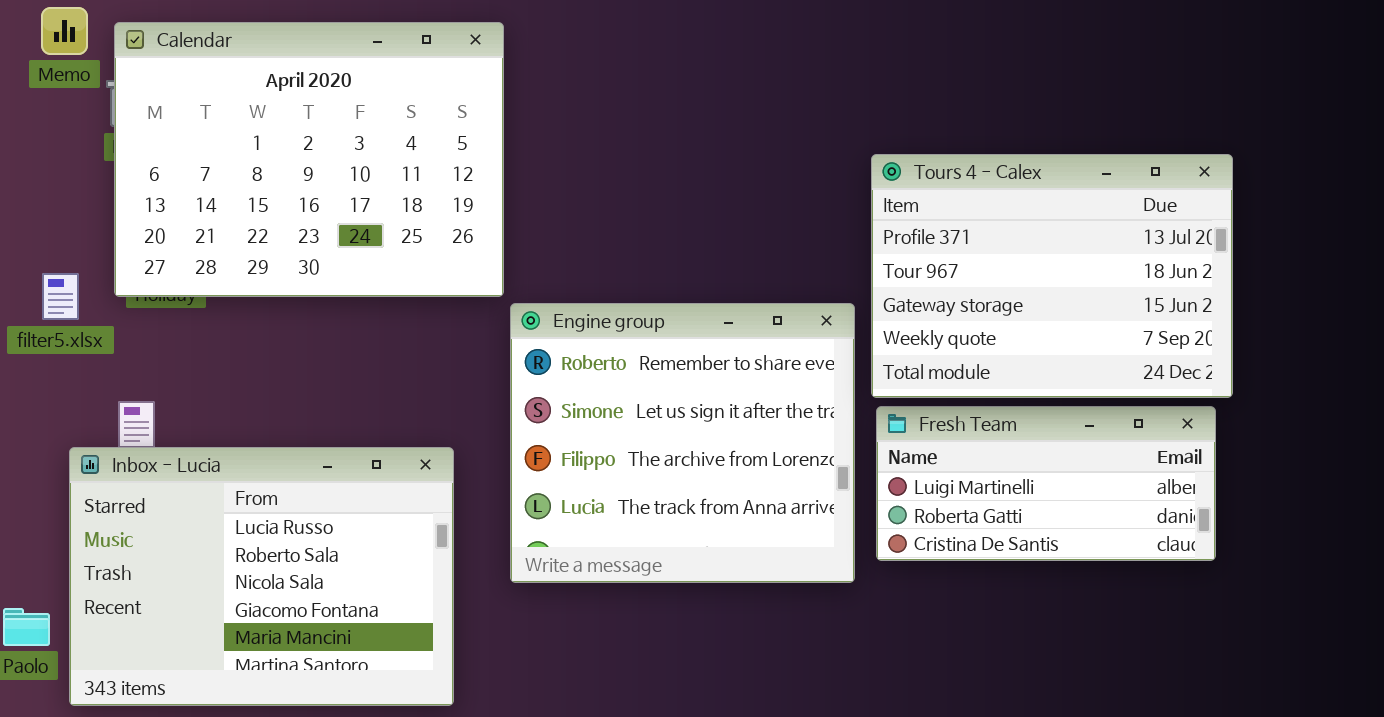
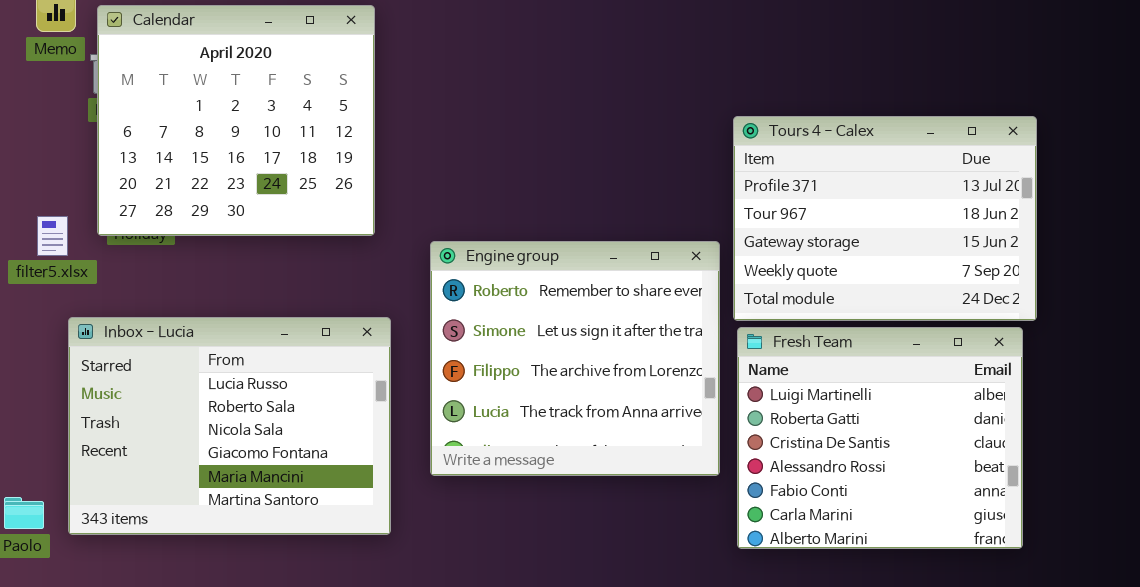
Calendar: [114,22,504,297] -> [97,5,375,236], resized
Fresh Team: [876,406,1216,561] -> [737,327,1023,549], resized
Inbox - Lucia: [69,447,454,706] -> [68,317,391,535], moved

